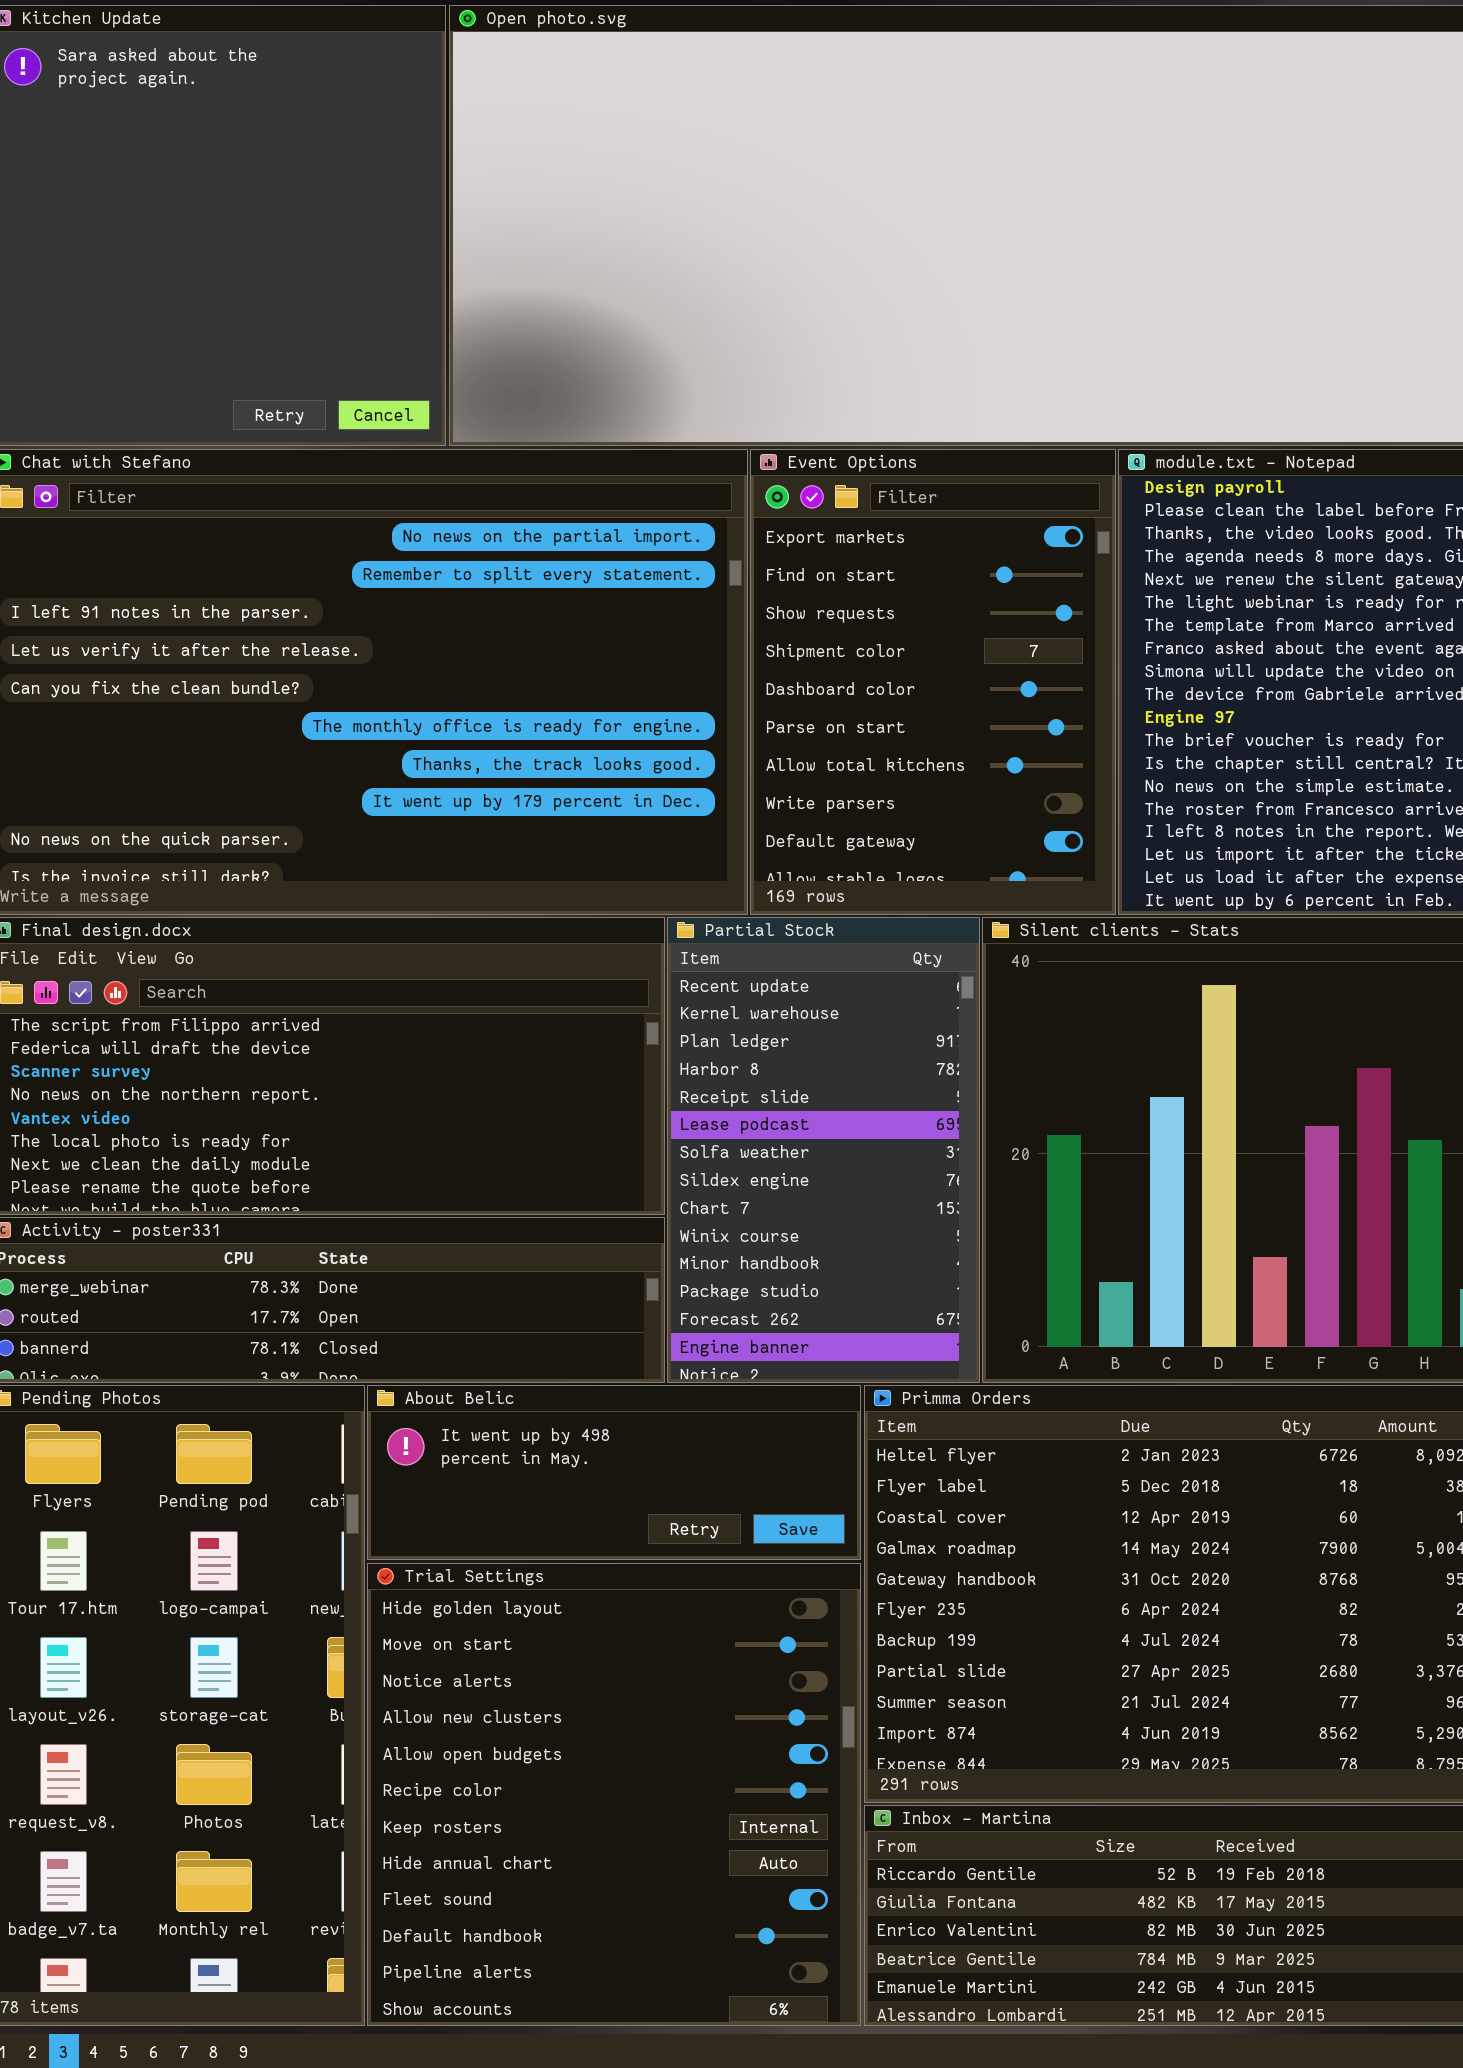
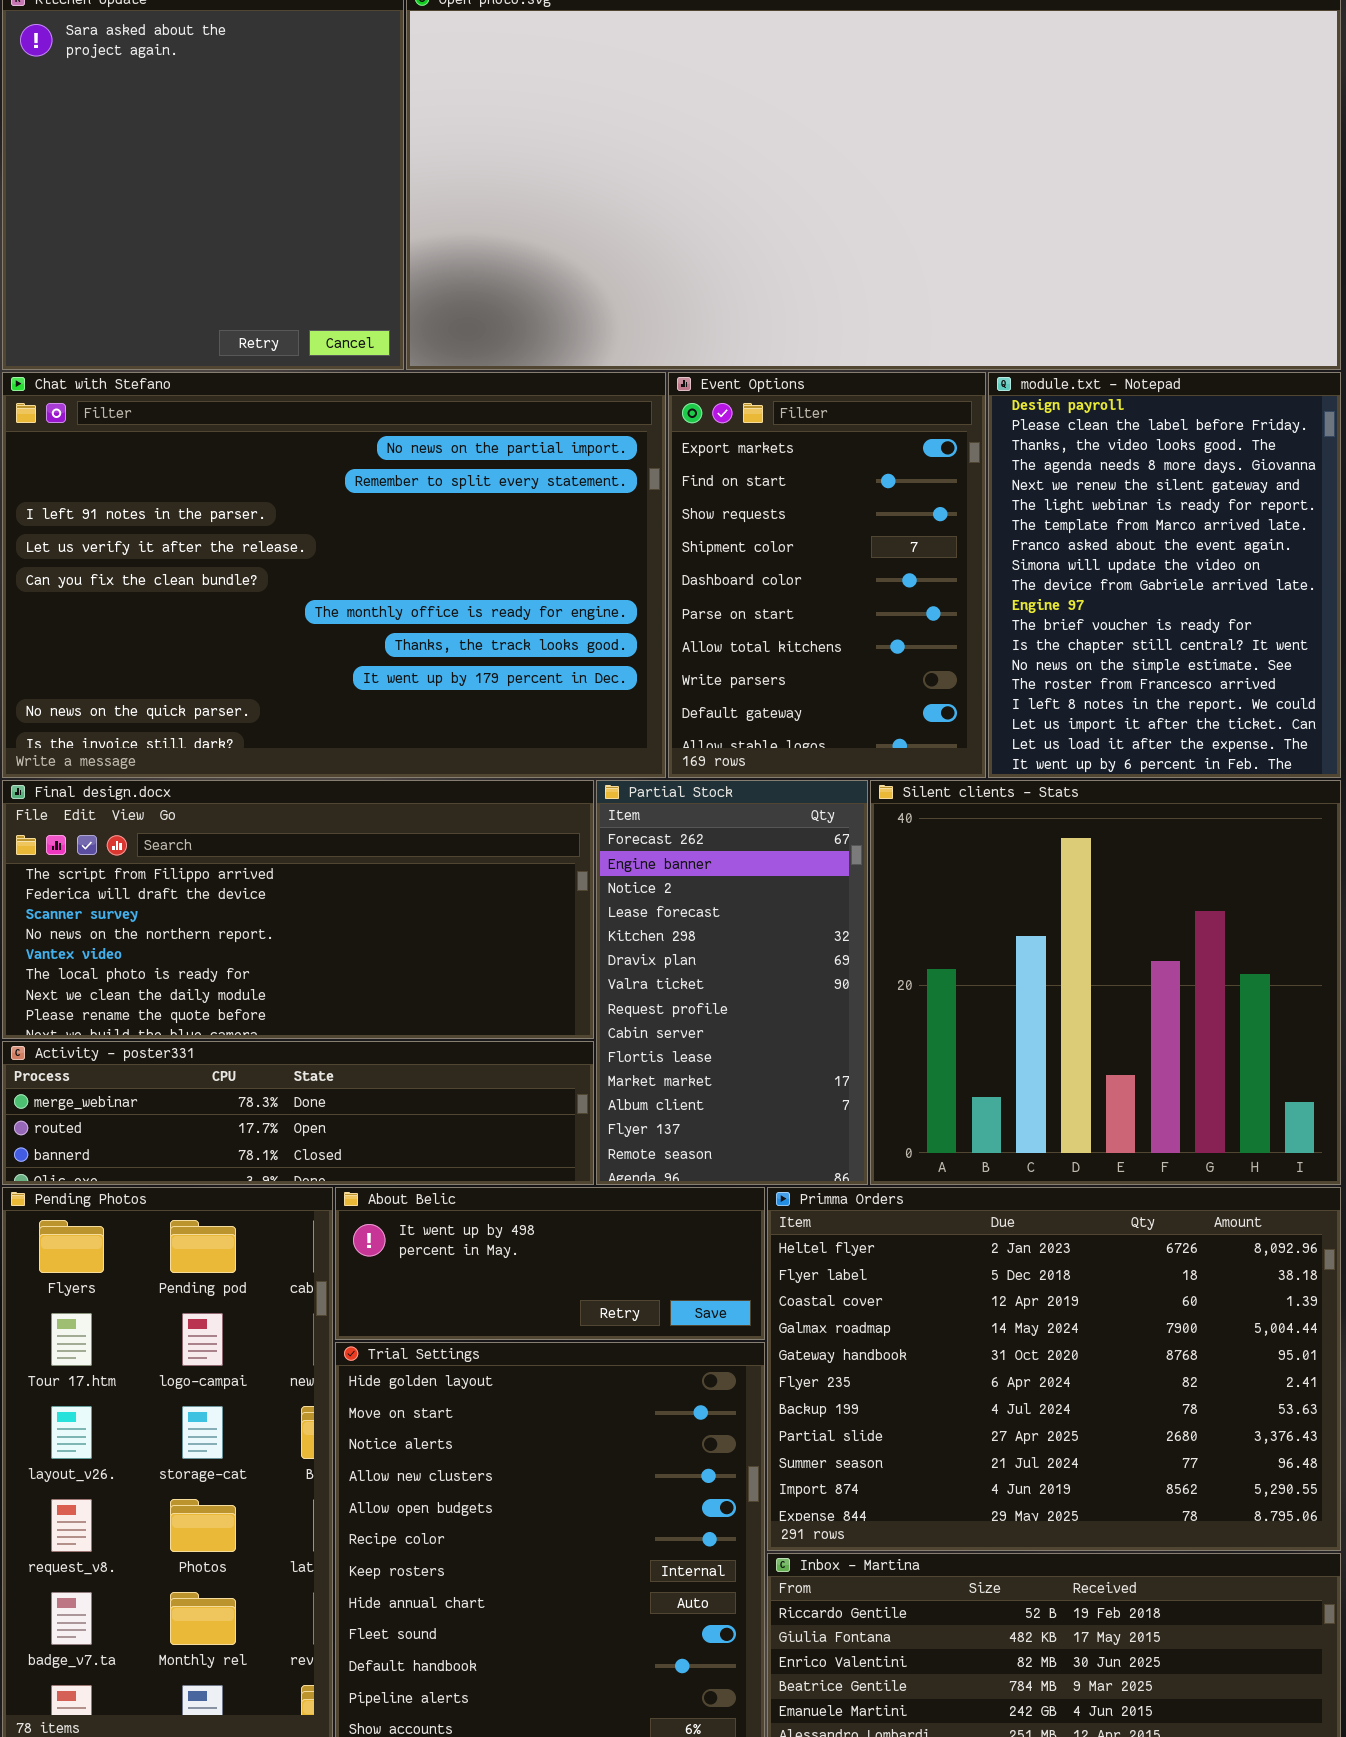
Partial Stock: [667,917,980,1383] -> [596,780,868,1185], scrolled down 12 rows

